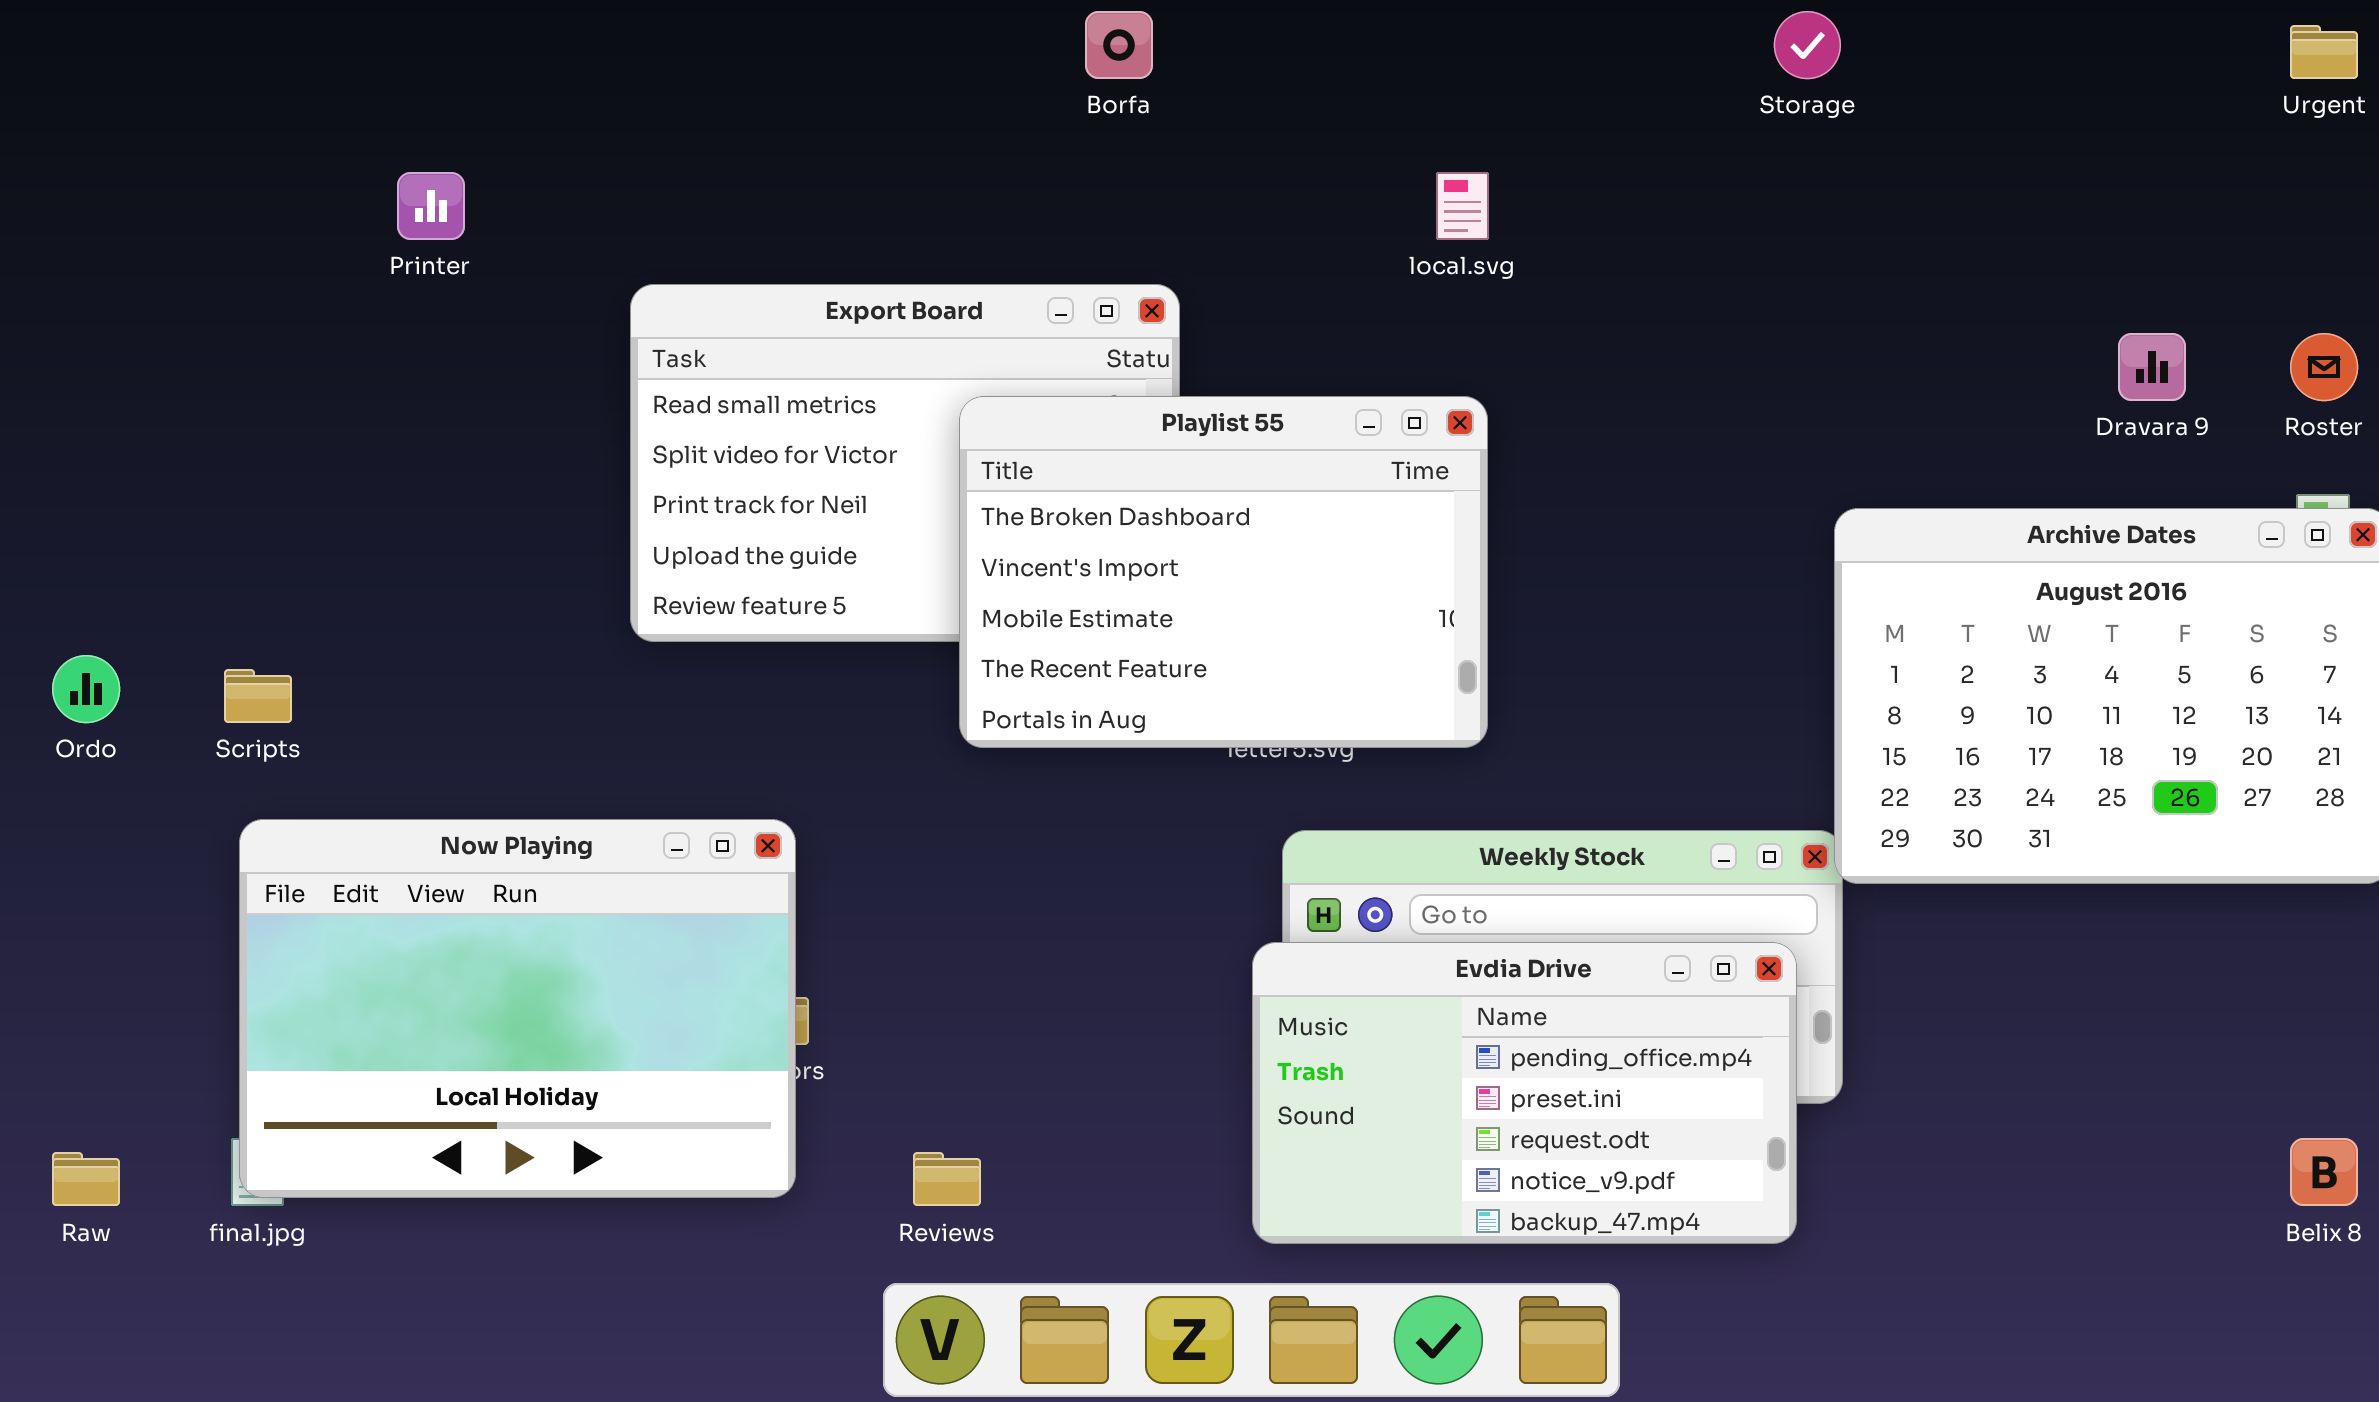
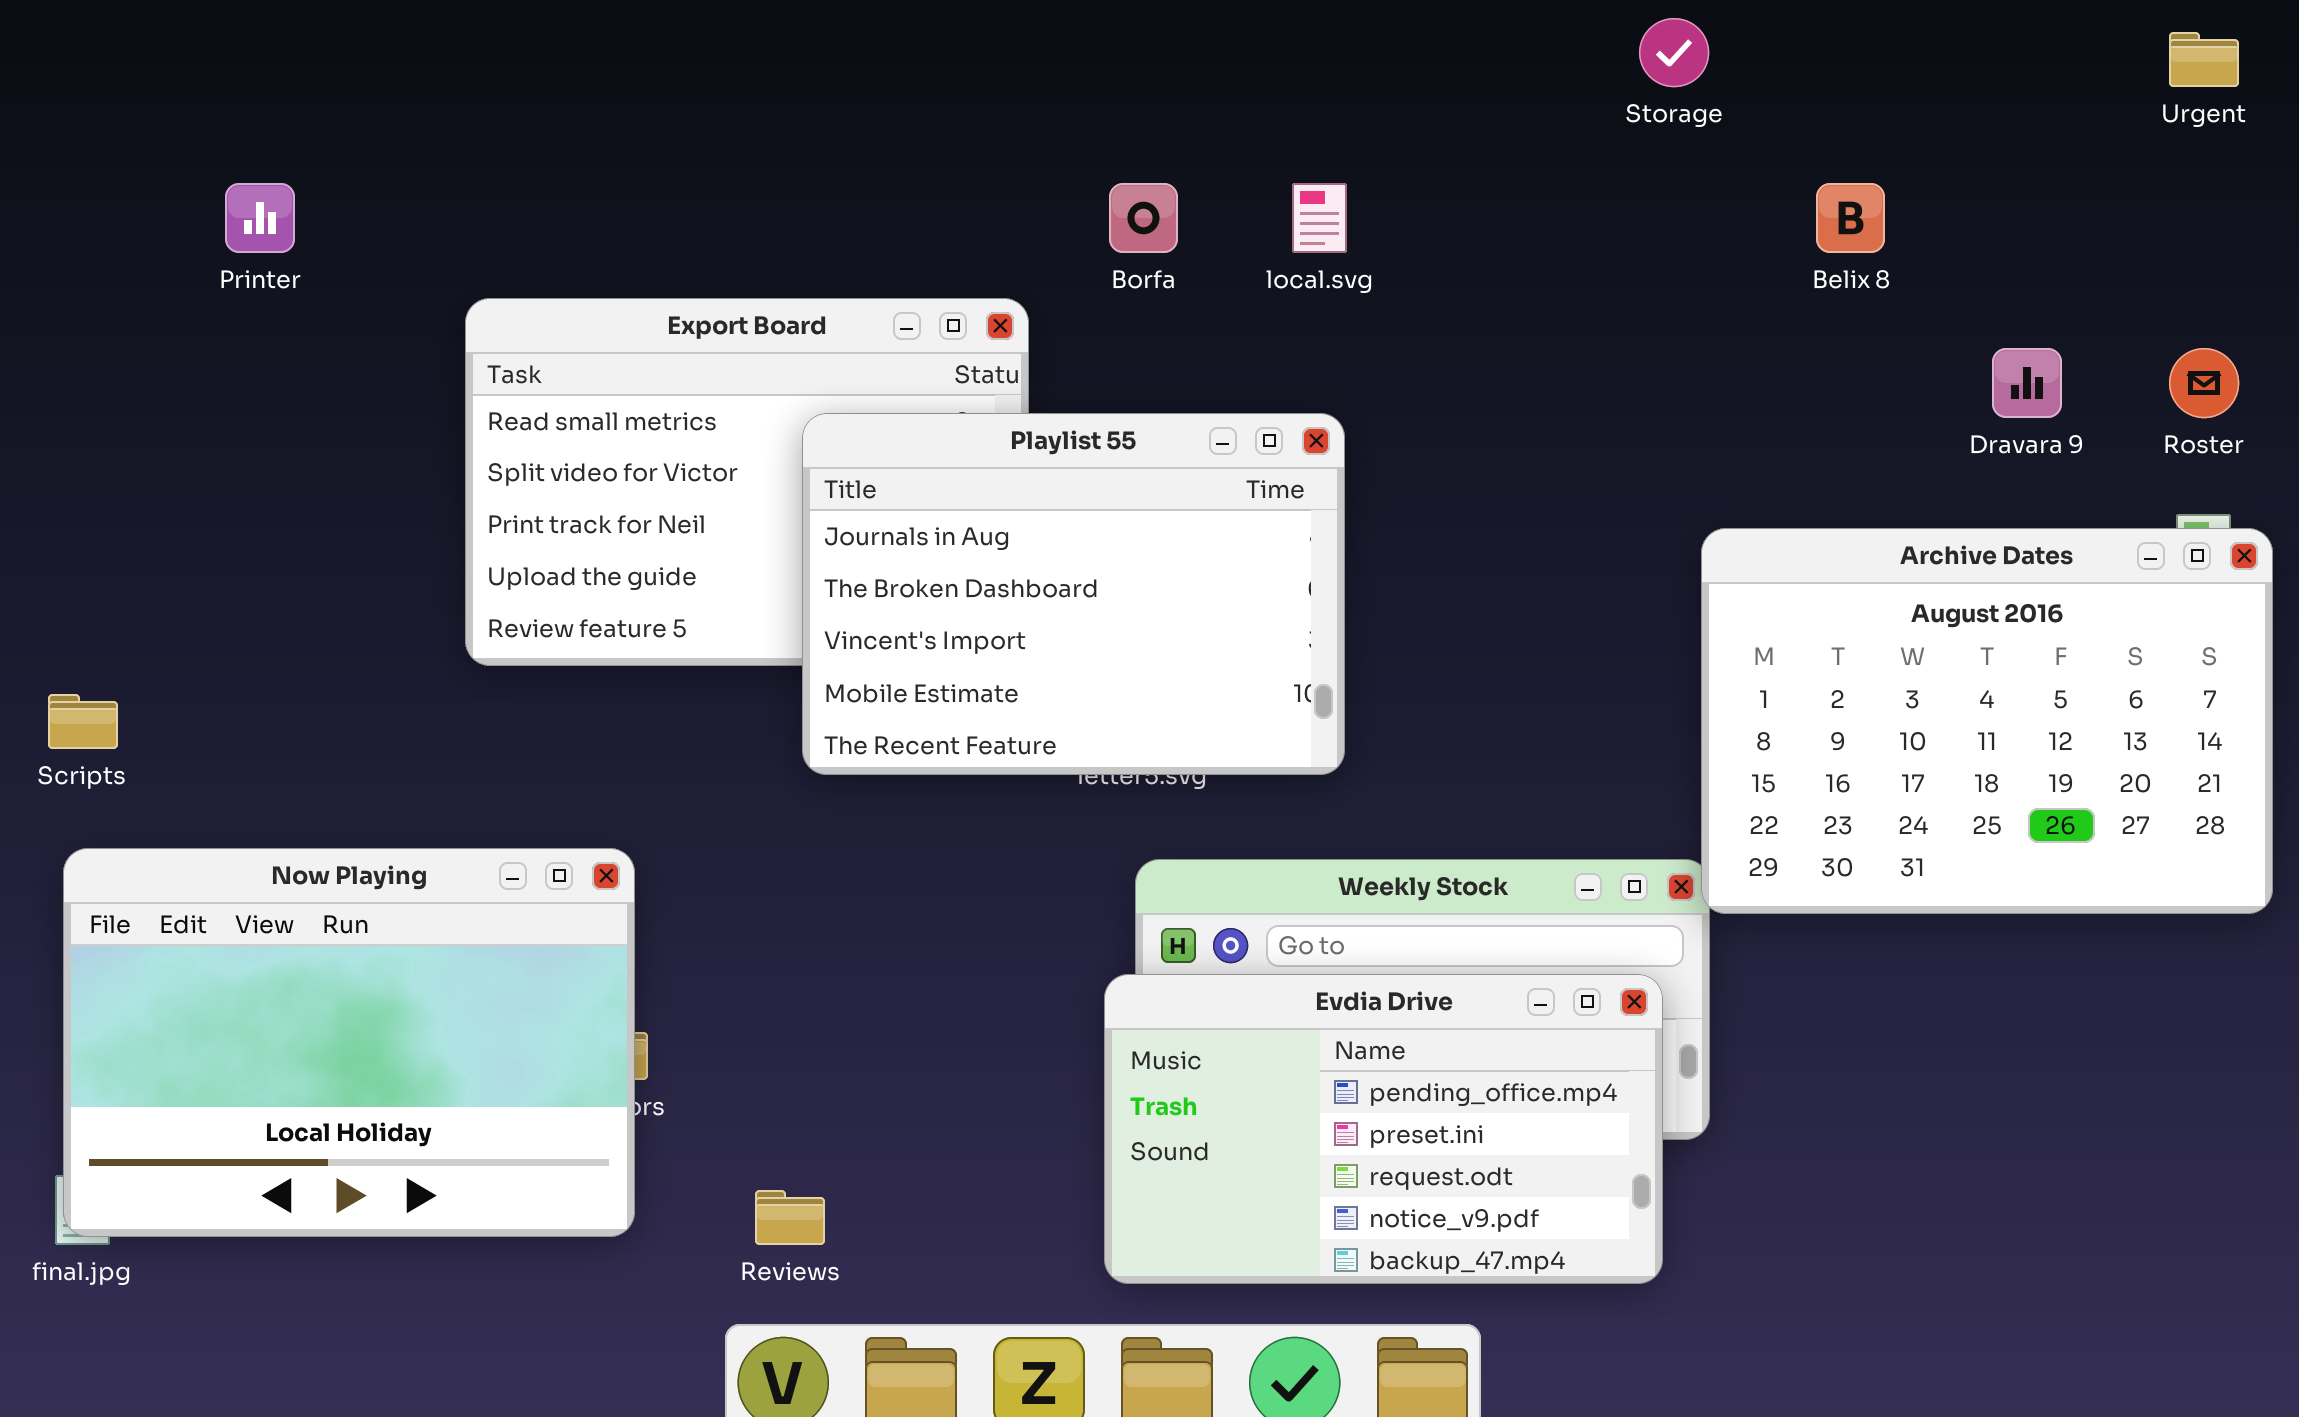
Borfa: [1085,11,1153,79] -> [1109,183,1178,253], moved
Playlist 55: [959,396,1488,748] -> [802,413,1345,775], scrolled up 1 row
Belix 8: [2290,1138,2358,1206] -> [1816,183,1885,253], moved

